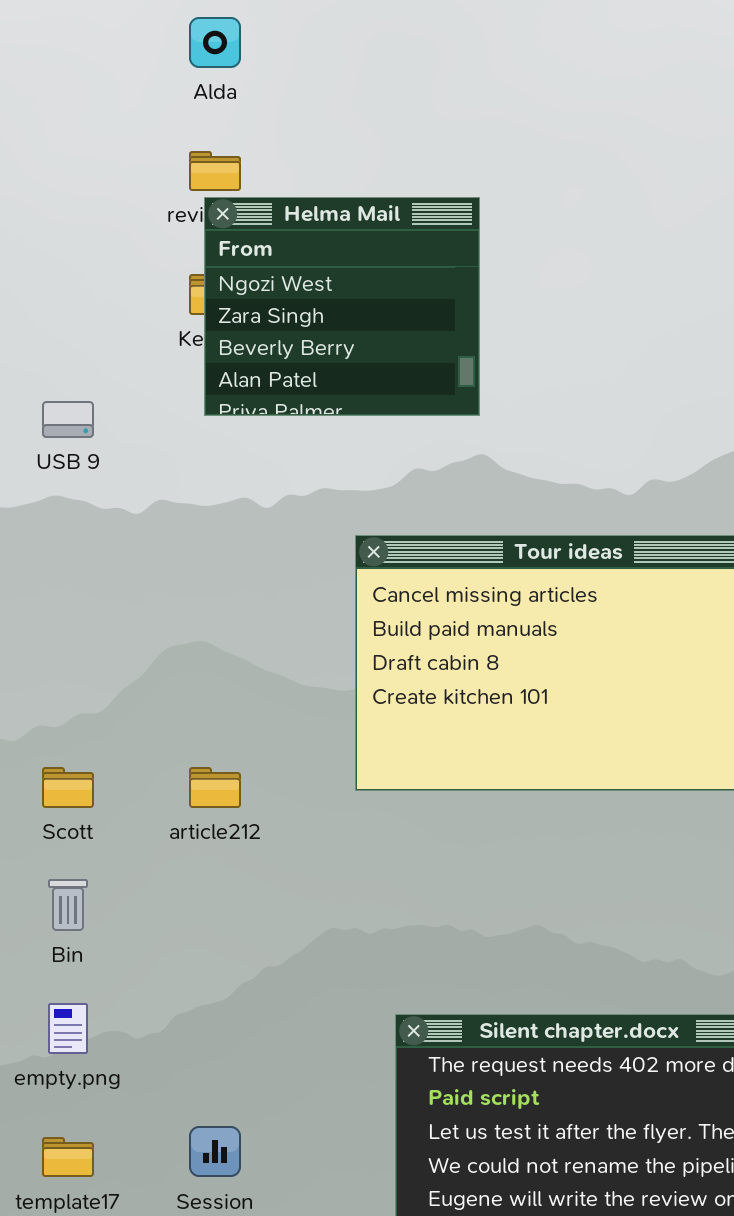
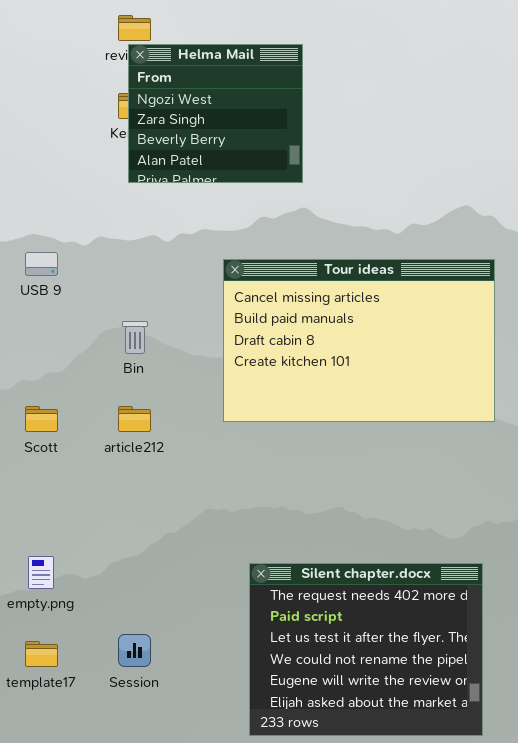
USB 9: [42,401,94,438] -> [25,252,58,276], moved
Bin: [48,879,88,931] -> [122,321,148,354], moved

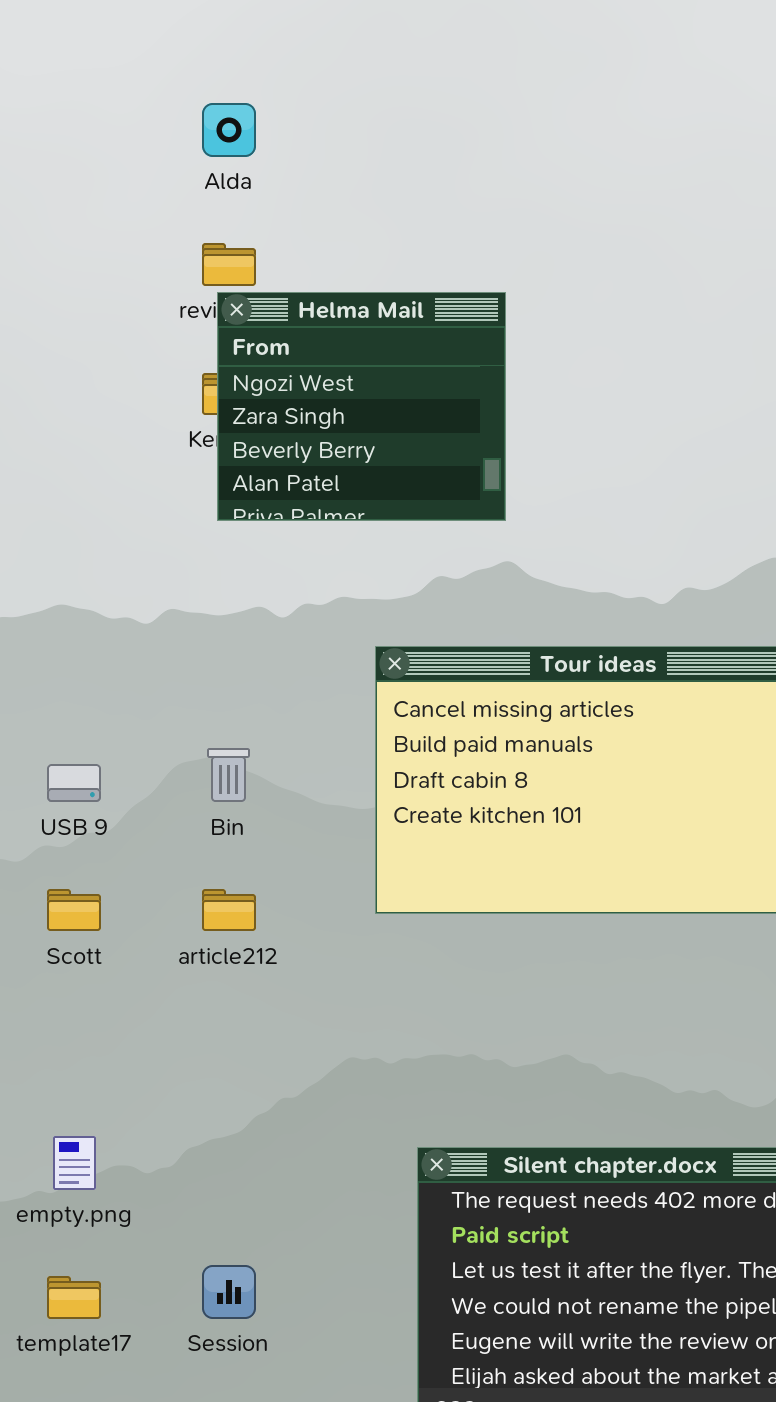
USB 9: [25,252,58,276] -> [47,764,101,802], moved

